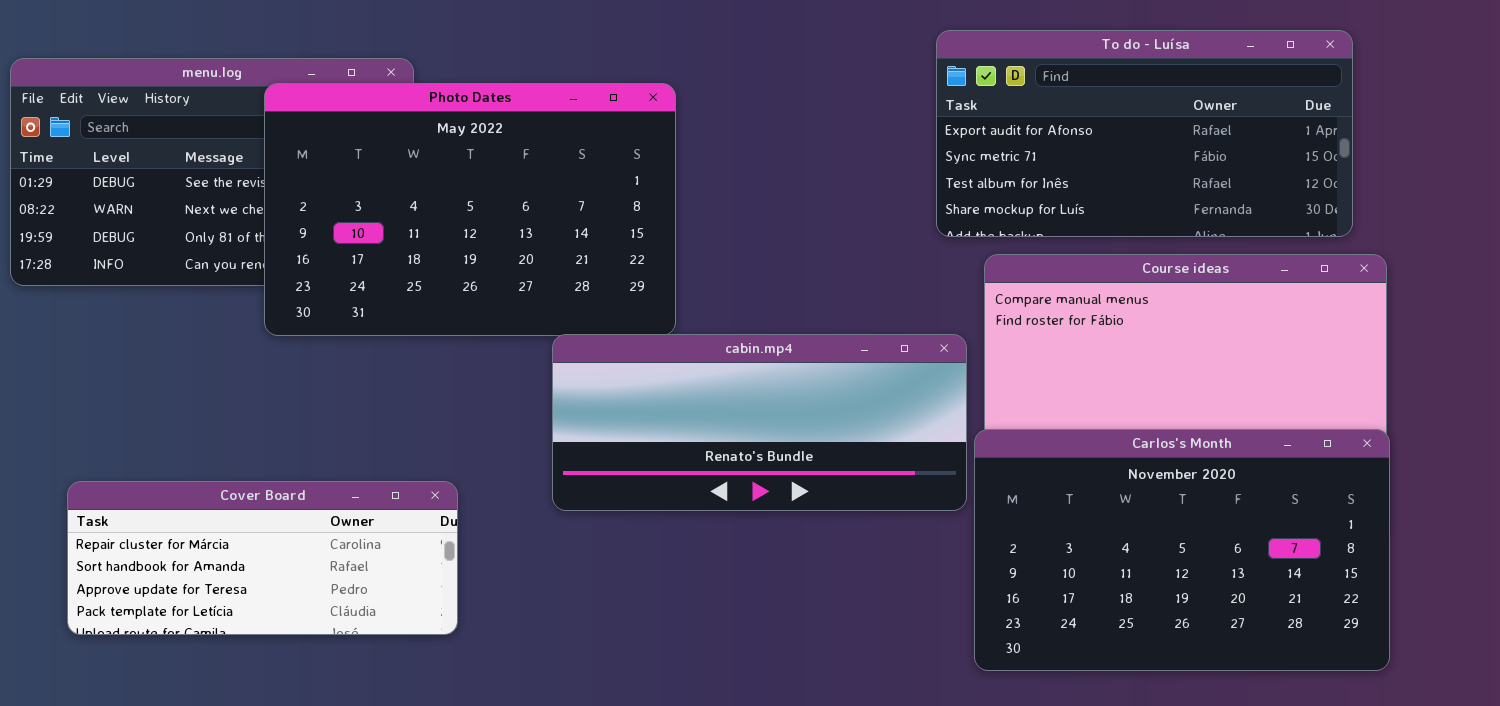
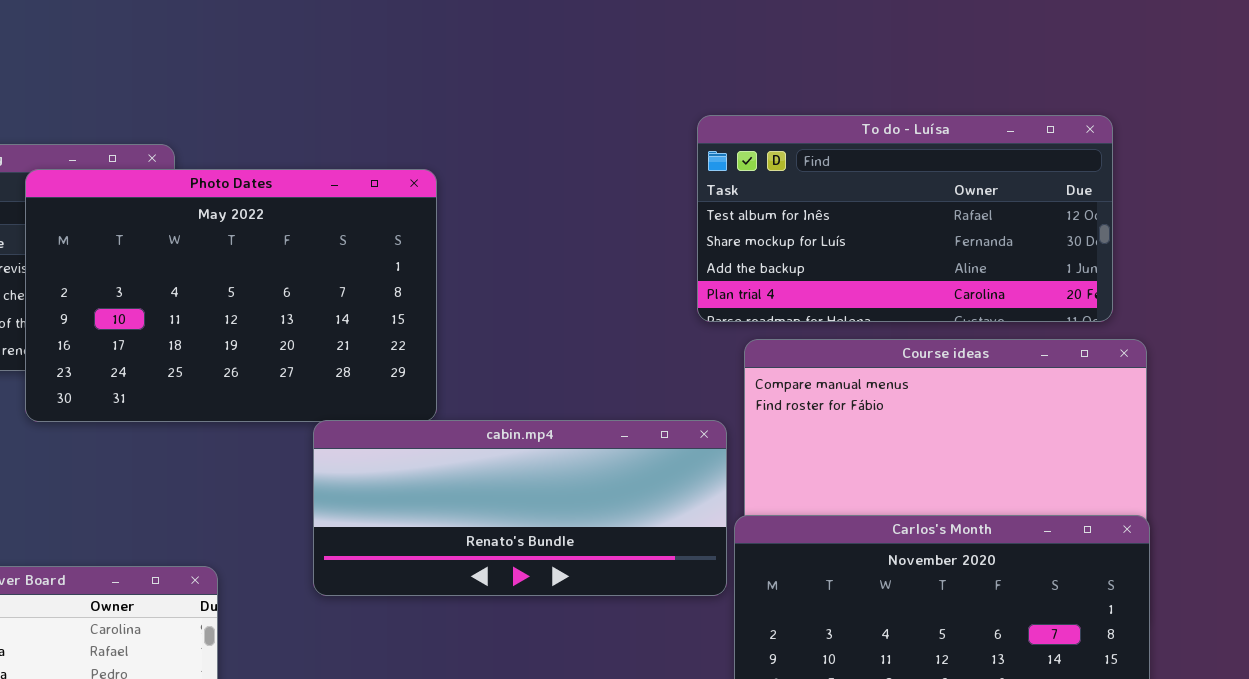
To do - Luísa: [936,30,1353,237] -> [697,115,1113,322], scrolled down 2 rows

